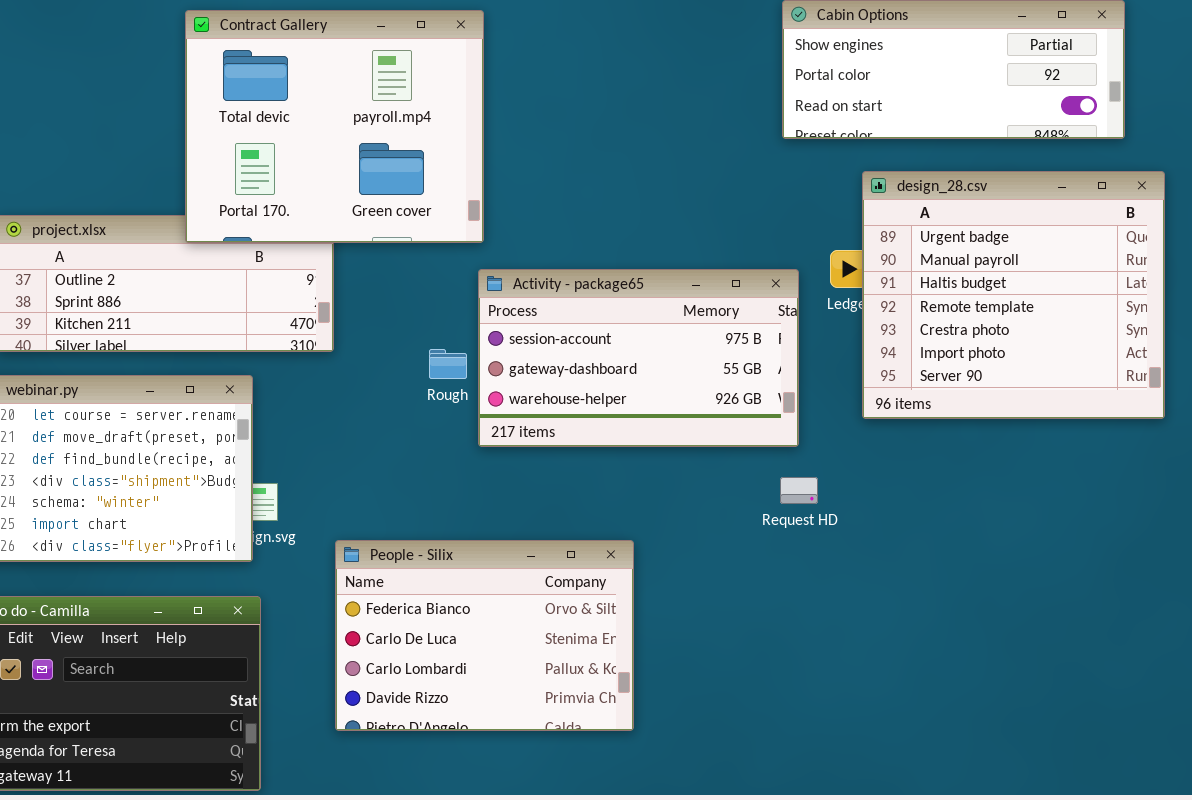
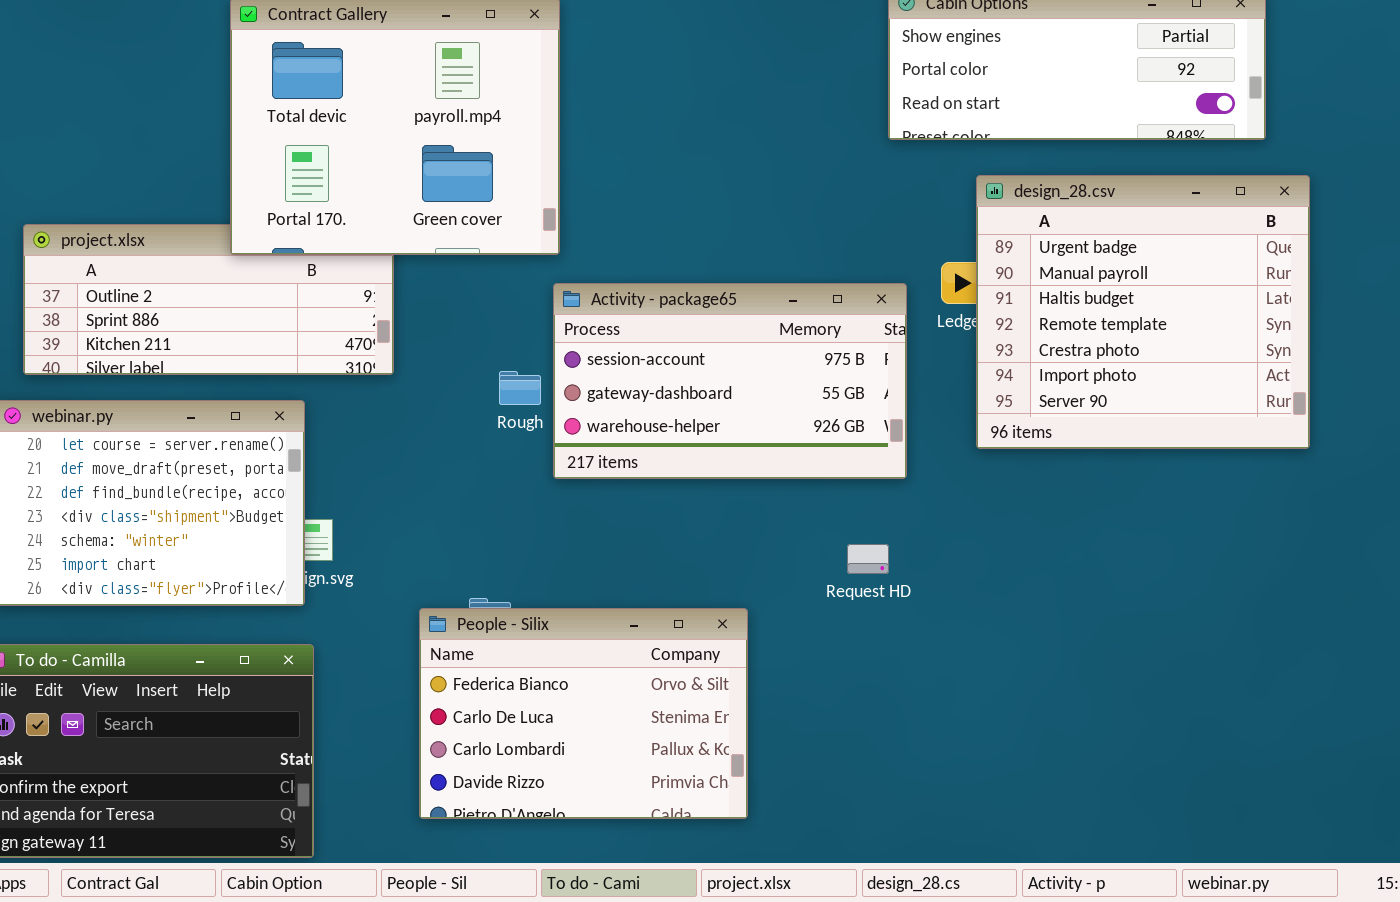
Request HD: [780,477,818,504] -> [847,544,889,574], moved
People - Silix: [335,540,634,731] -> [419,608,748,819], moved

